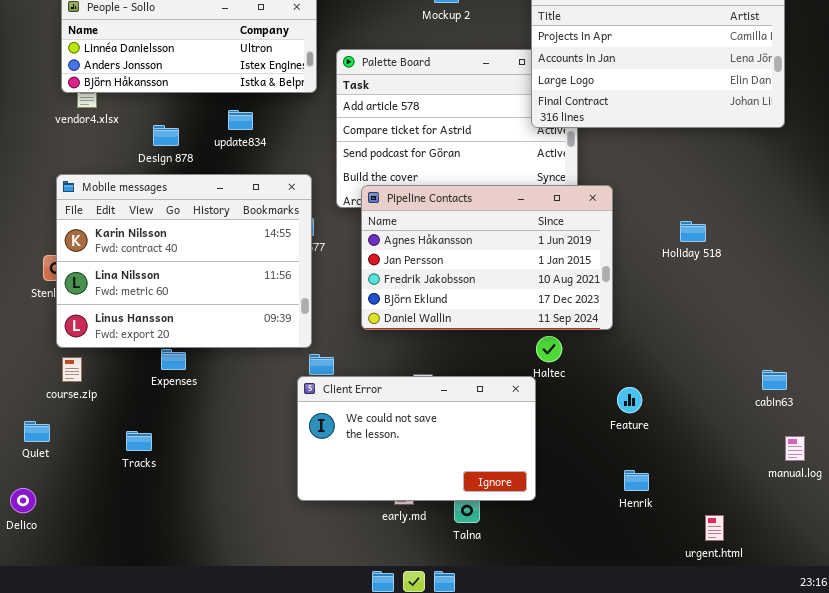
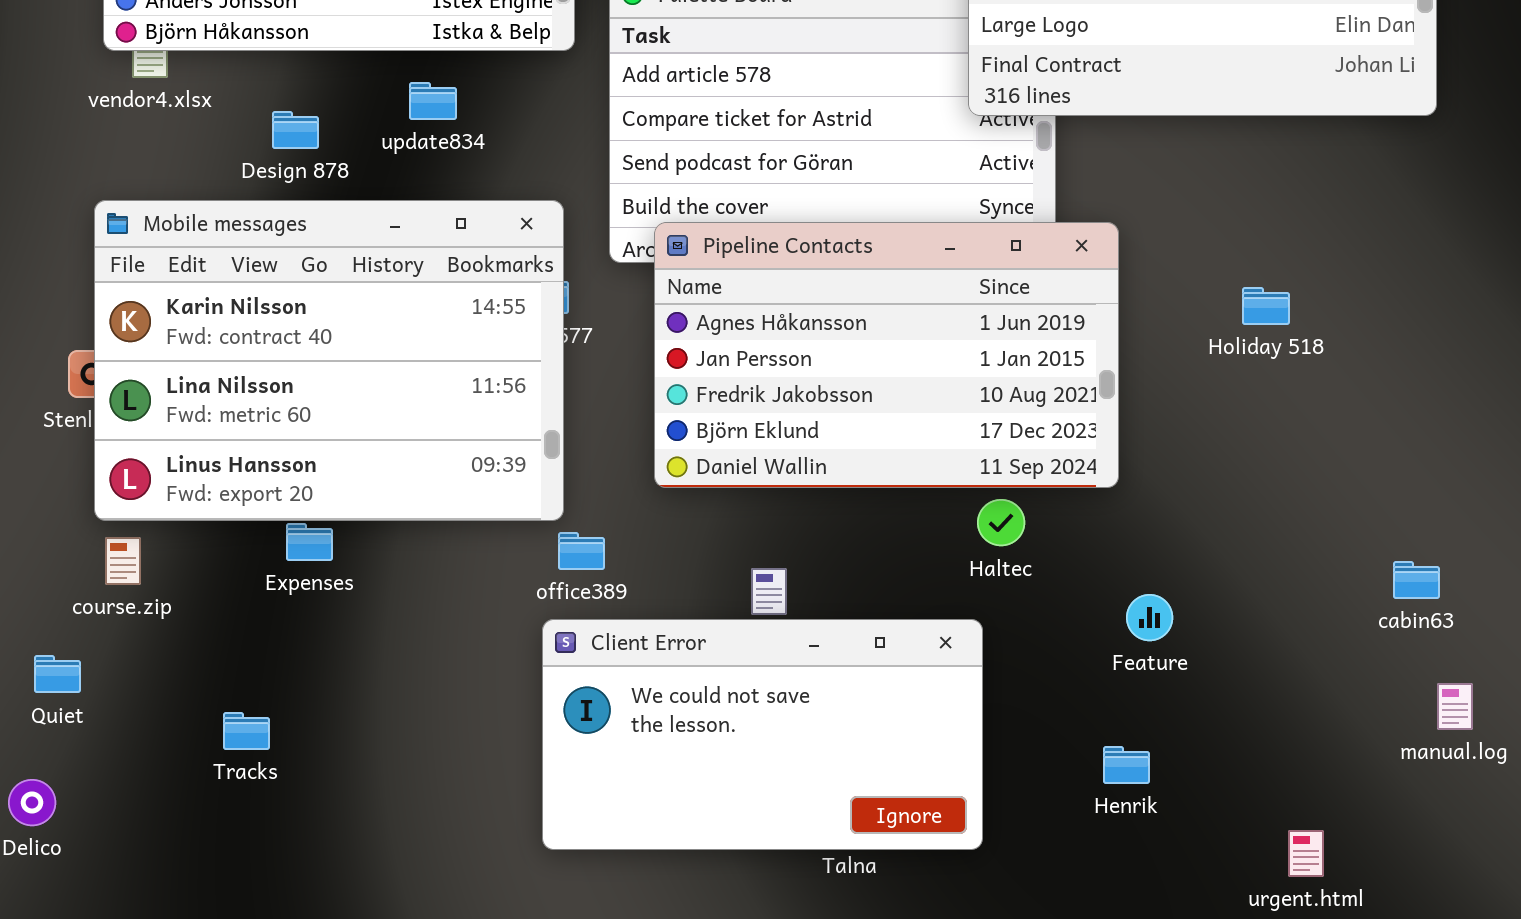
Client Error: [297,376,536,501] -> [542,619,983,850], moved
Tracks: [126,431,152,451] -> [223,712,270,750], moved
Henrik: [624,470,649,491] -> [1103,746,1150,784], moved

